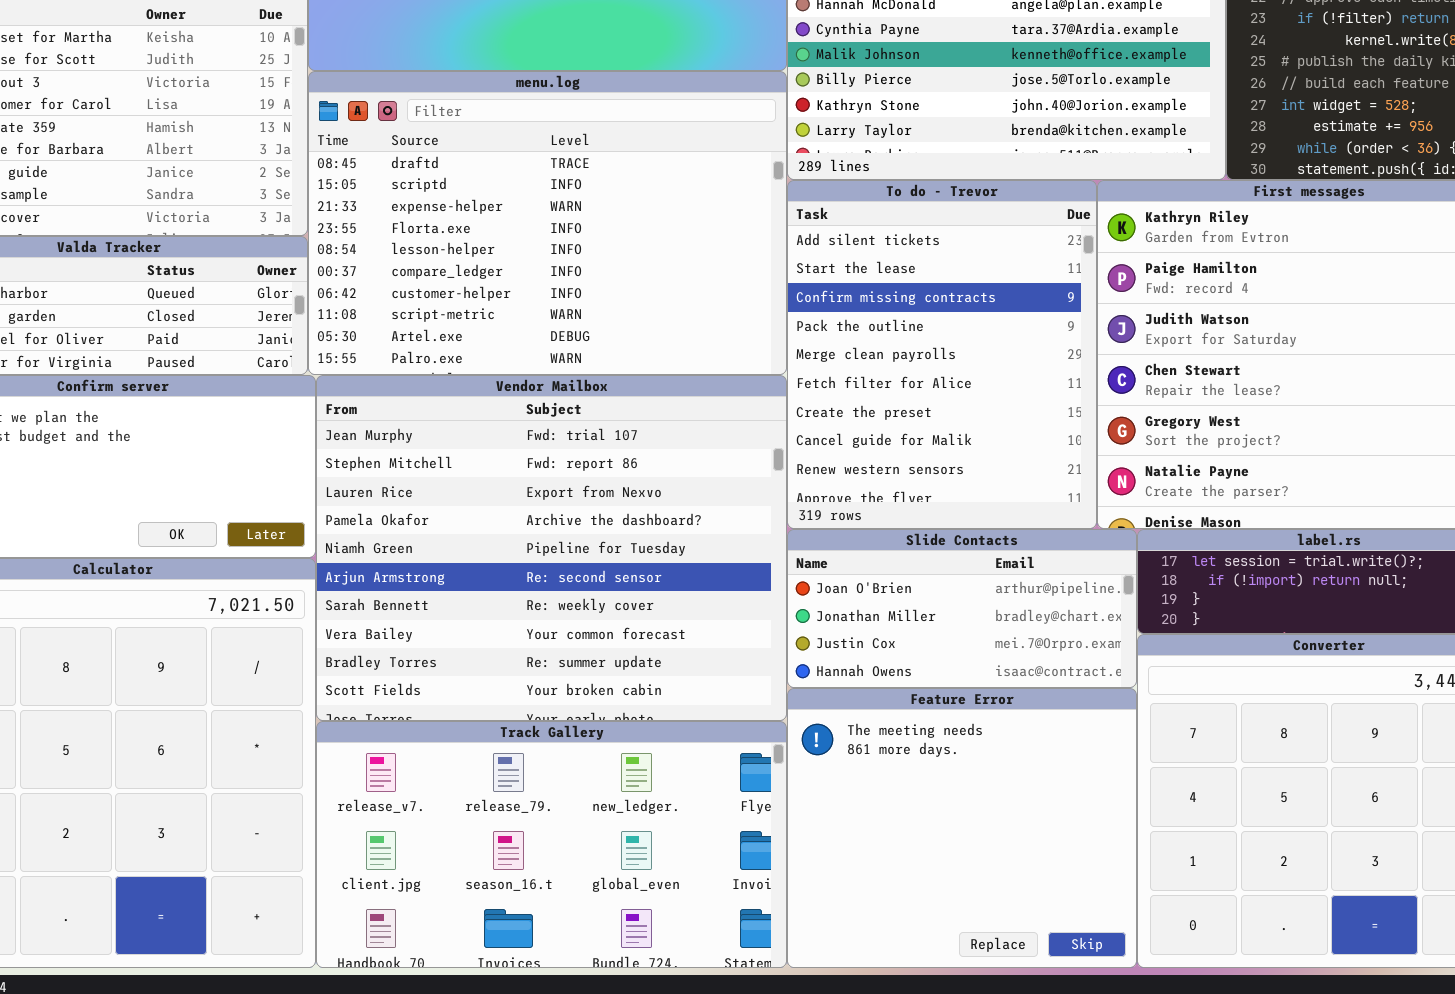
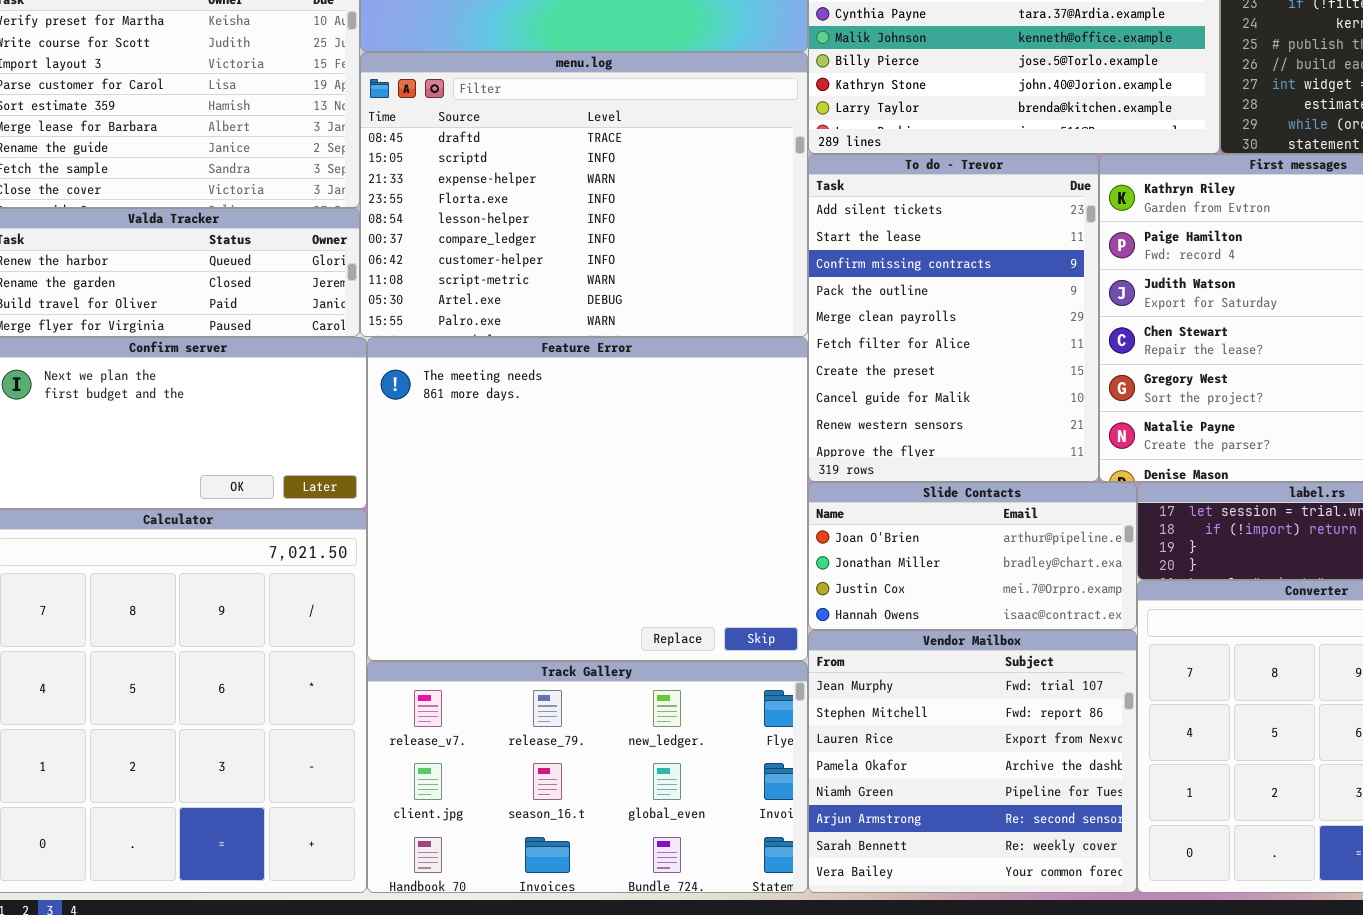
Vendor Mailbox: [316,375,787,721] -> [808,630,1137,893], moved, resized
Feature Error: [787,688,1137,968] -> [367,337,808,661], moved, resized

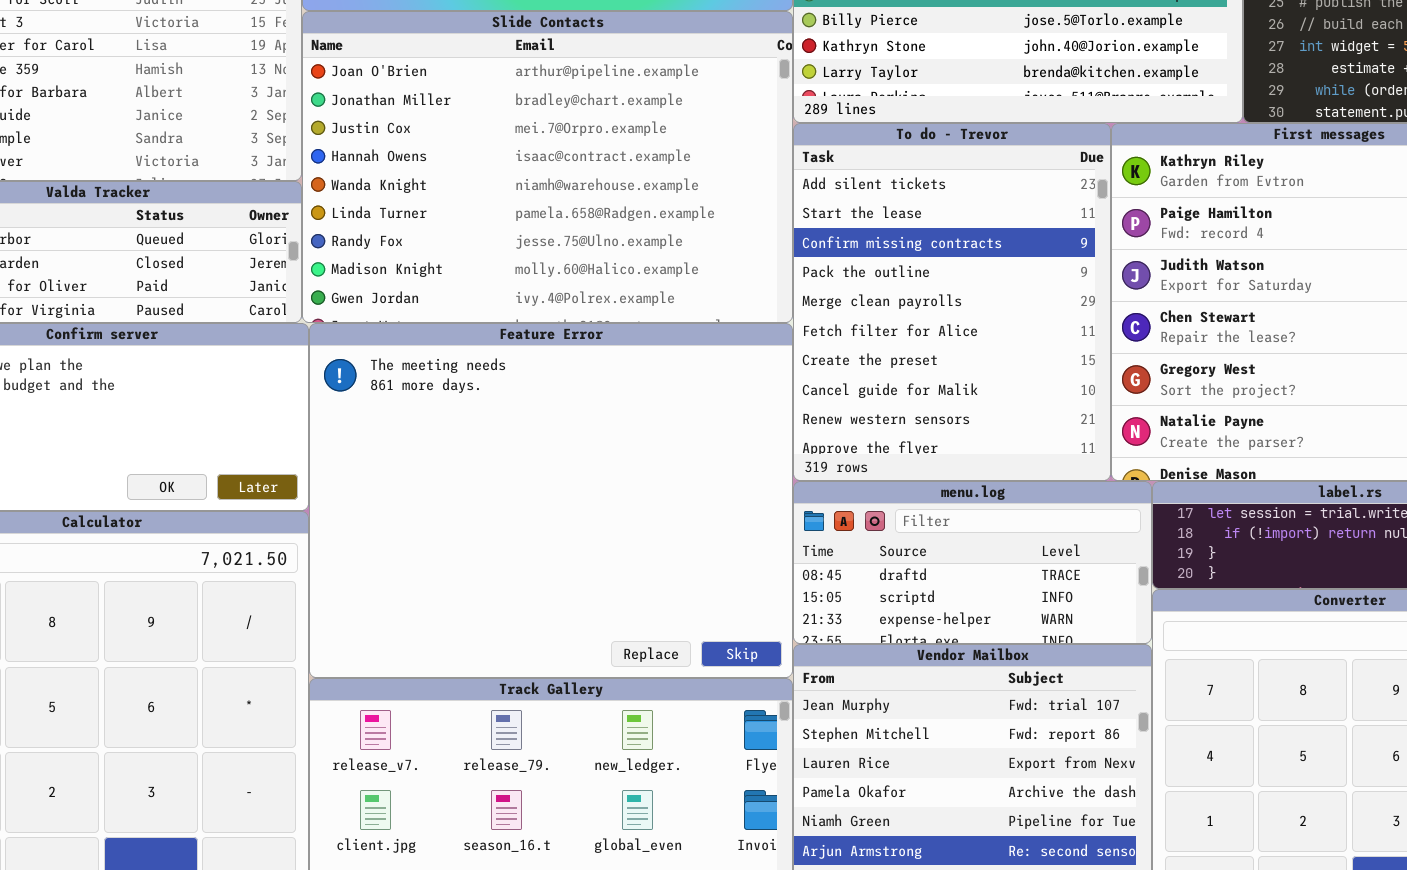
menu.log: [360,52,808,337] -> [793,481,1152,644], moved, resized
Slide Contacts: [808,482,1137,630] -> [302,11,793,323], moved, resized

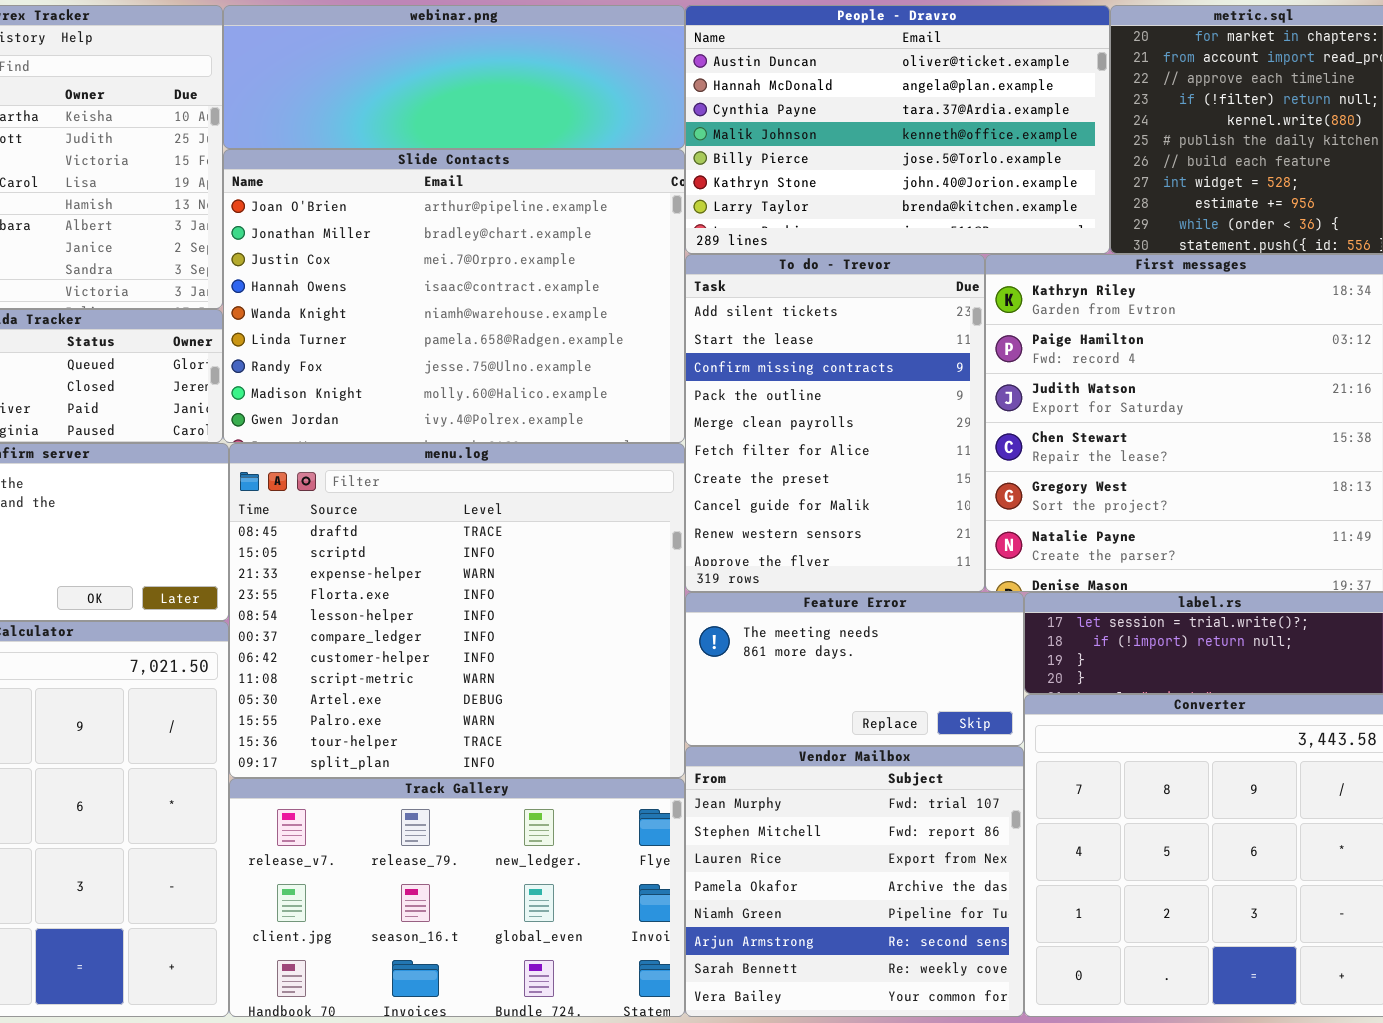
Feature Error: [309,323,793,678] -> [685,592,1024,746], moved, resized
menu.log: [793,481,1152,644] -> [229,443,685,778], moved, resized

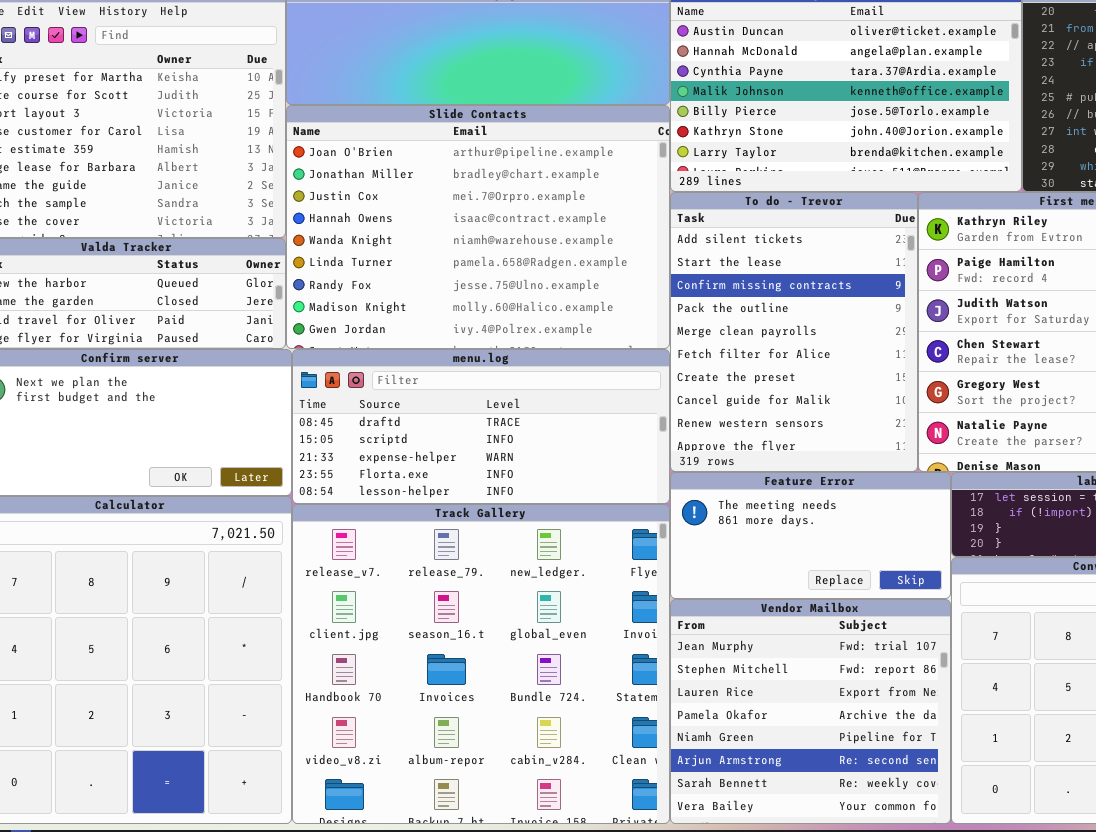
menu.log: [229,443,685,778] -> [292,349,670,504], resized
Track Gallery: [229,778,685,1017] -> [292,504,670,824], resized

